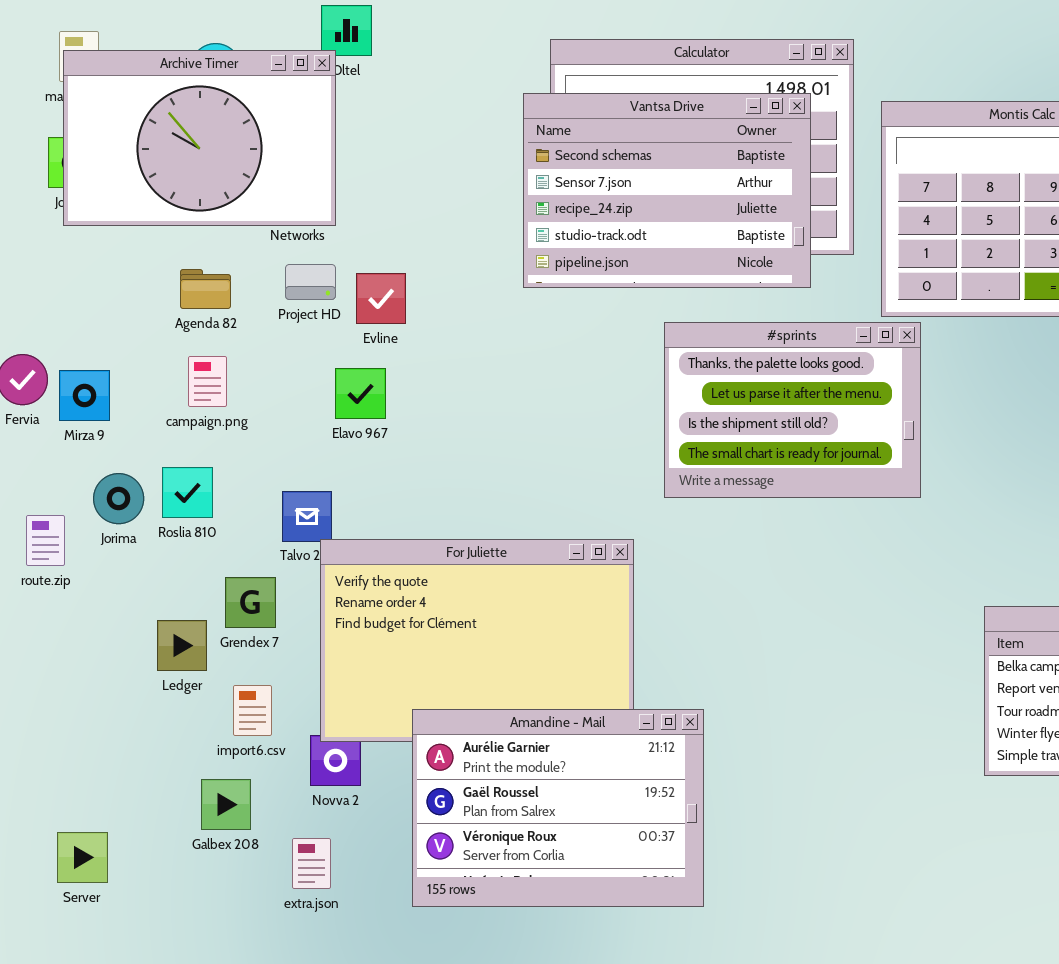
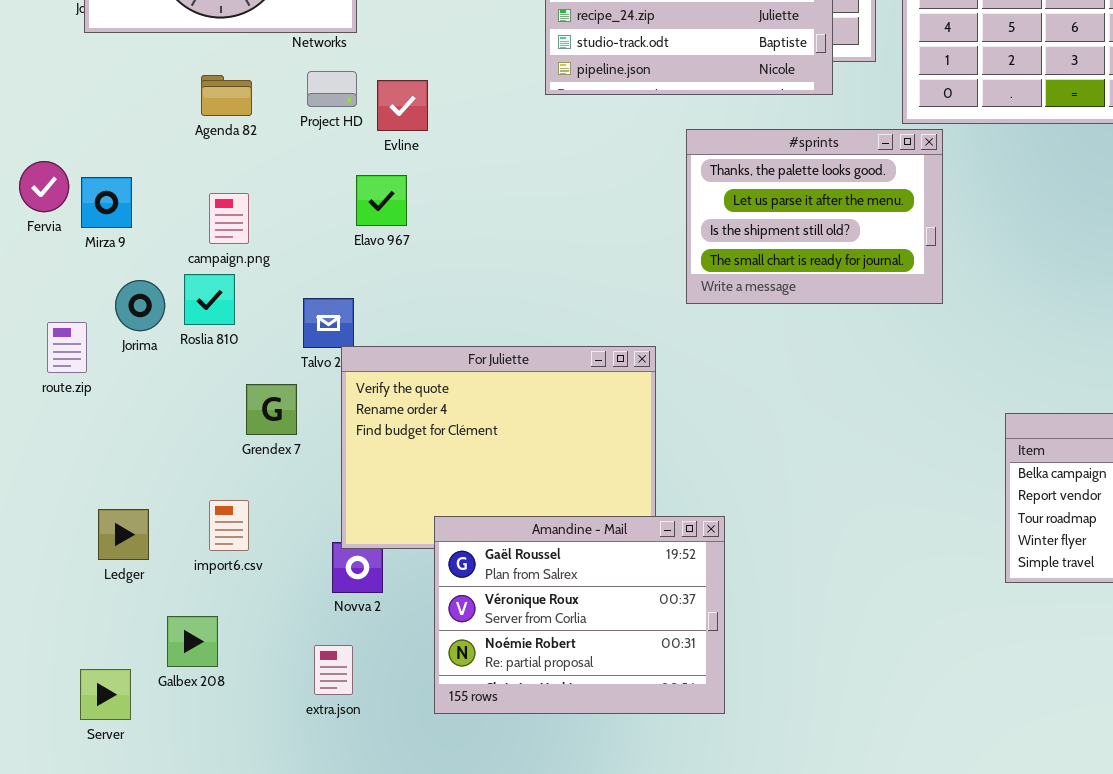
campaign.png: [188,356,227,407] -> [209,193,249,244], moved
Ledger: [157,620,207,671] -> [98,509,149,560], moved
import6.csv: [233,685,272,736] -> [209,500,249,551], moved
Amandine - Mail: [412,709,704,907] -> [434,516,725,714], scrolled down 1 row
Galbex 208: [201,779,251,830] -> [167,616,218,667], moved
Server: [57,832,108,883] -> [80,669,131,720], moved

